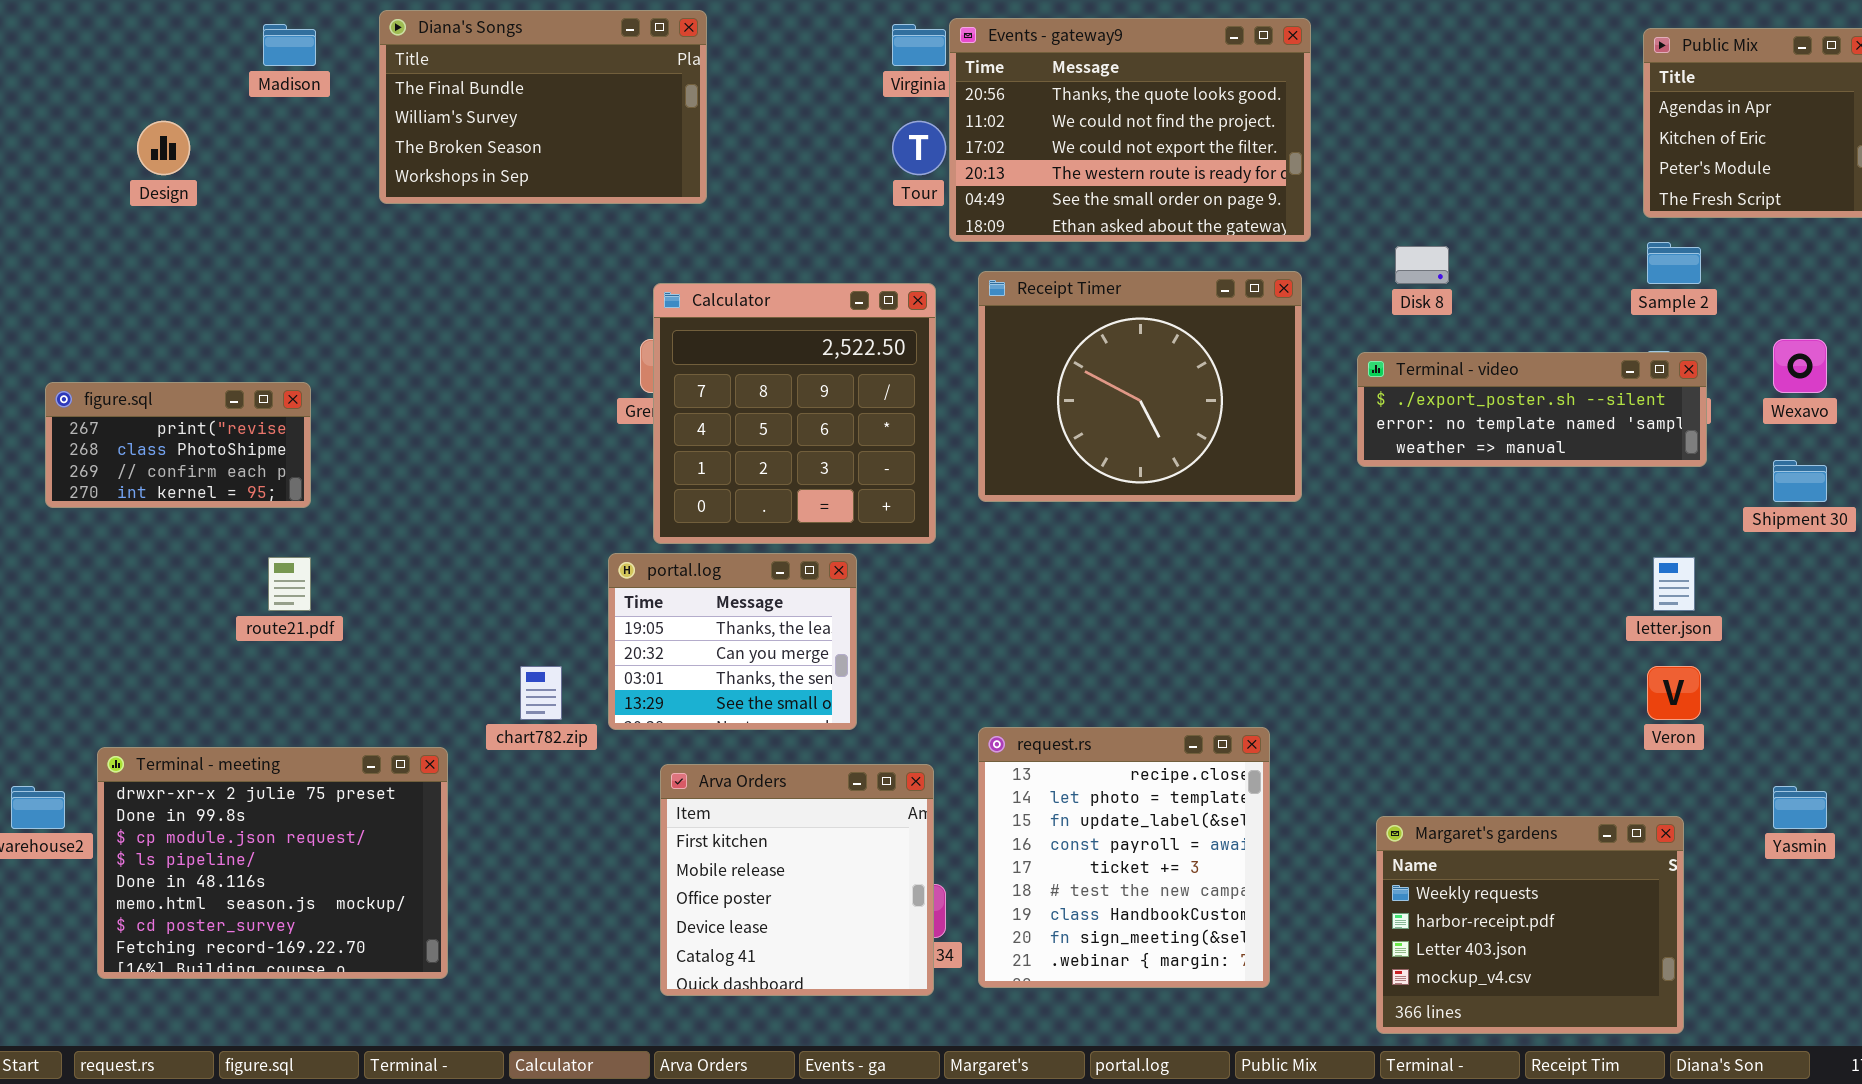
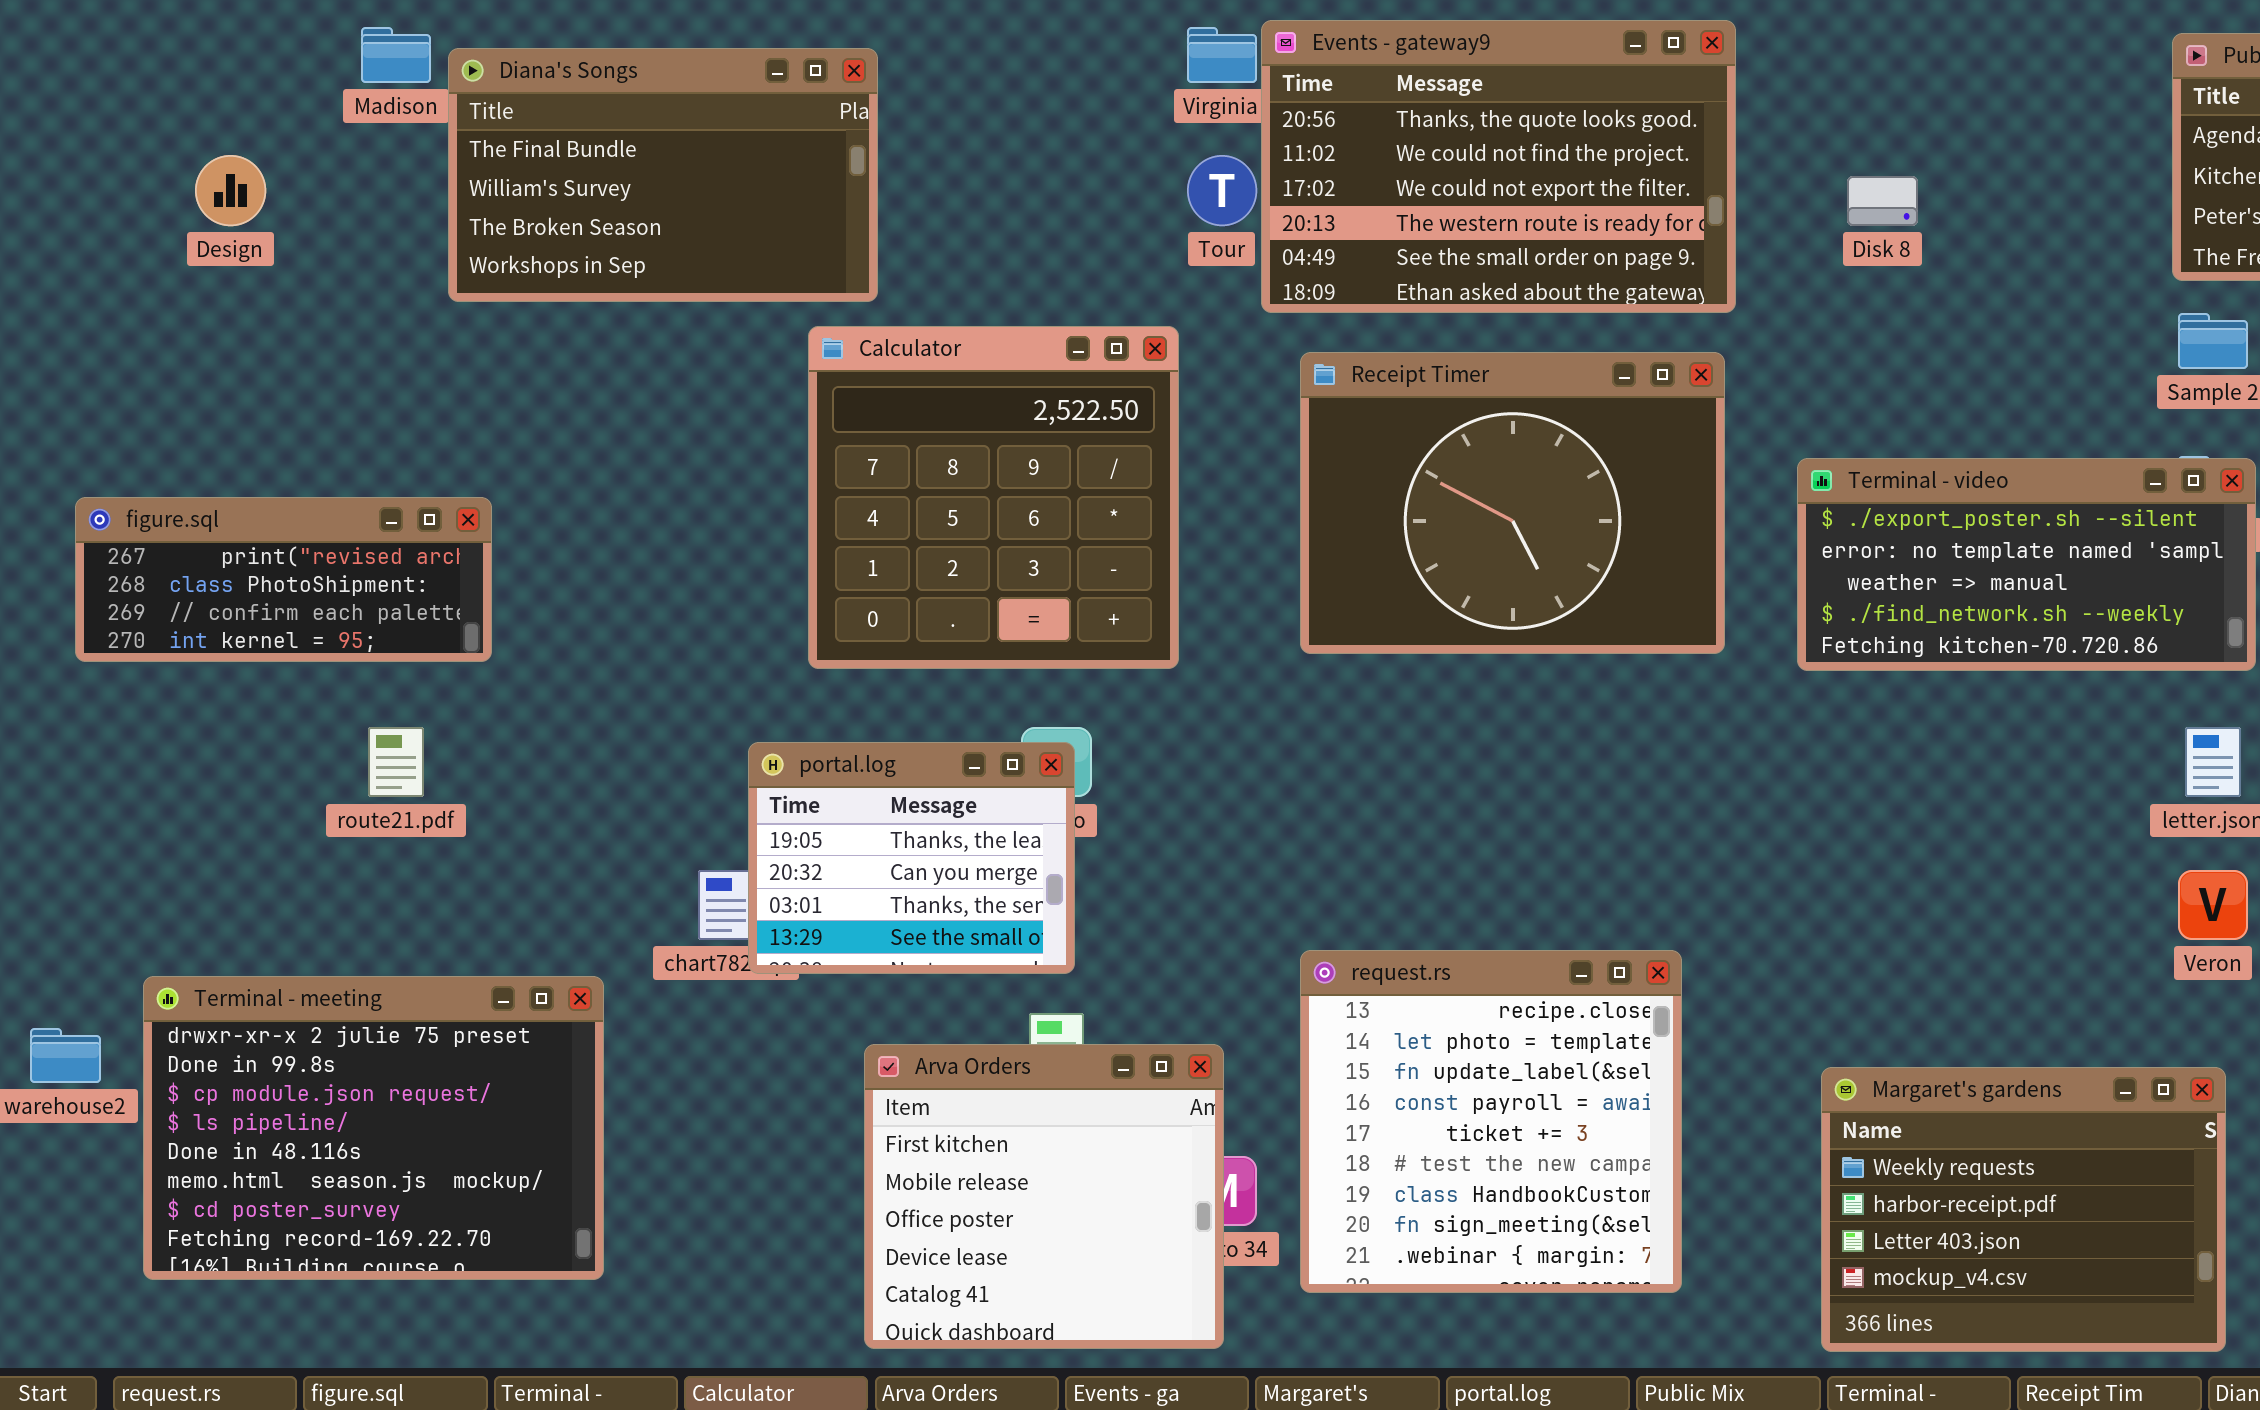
Diana's Songs: [379,10,707,204] -> [448,48,878,302], moved
Disk 8: [1395,246,1449,284] -> [1847,176,1918,226], moved
Calculator: [653,283,936,544] -> [808,326,1179,669], moved
Terminal - video: [1357,352,1707,467] -> [1797,458,2256,671], resized
figure.sql: [45,382,311,508] -> [75,497,492,662], resized
portal.log: [608,553,857,730] -> [748,742,1075,974], moved
Arva Orders: [660,764,934,996] -> [864,1044,1224,1349], moved

